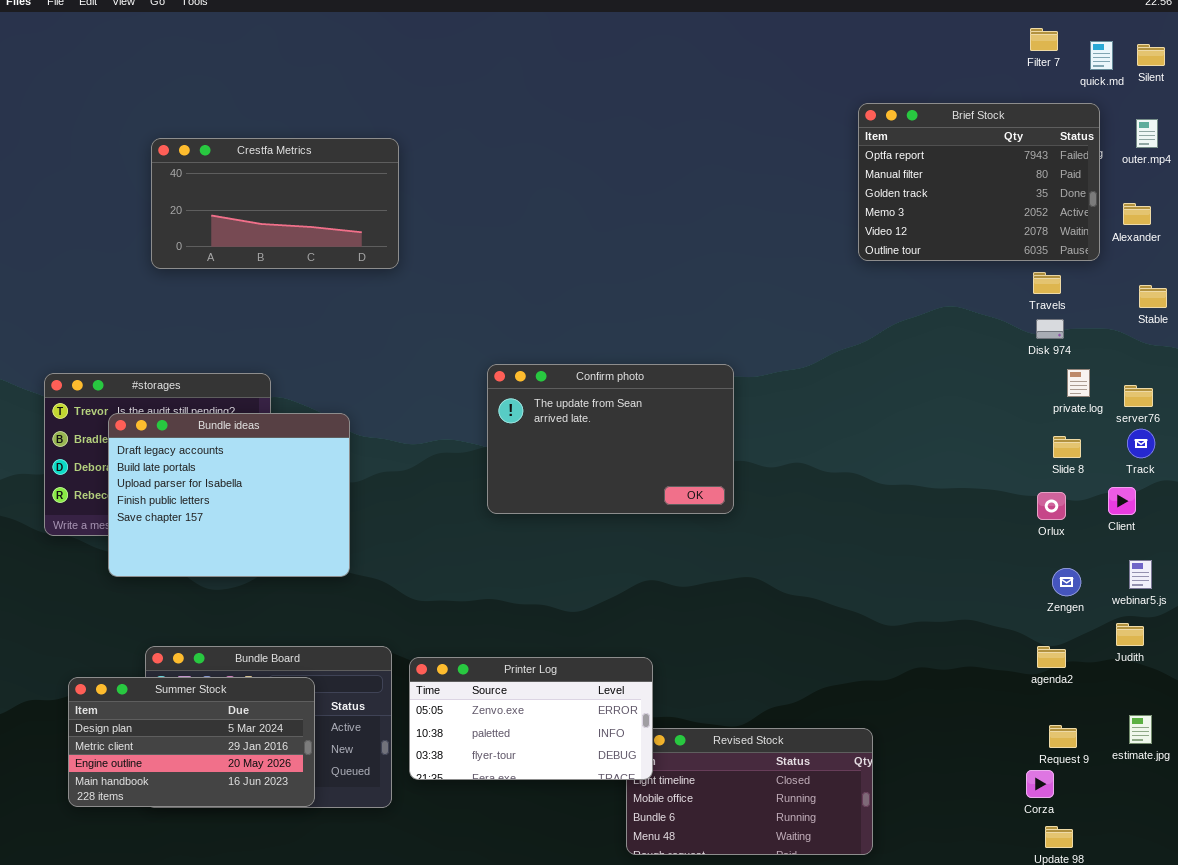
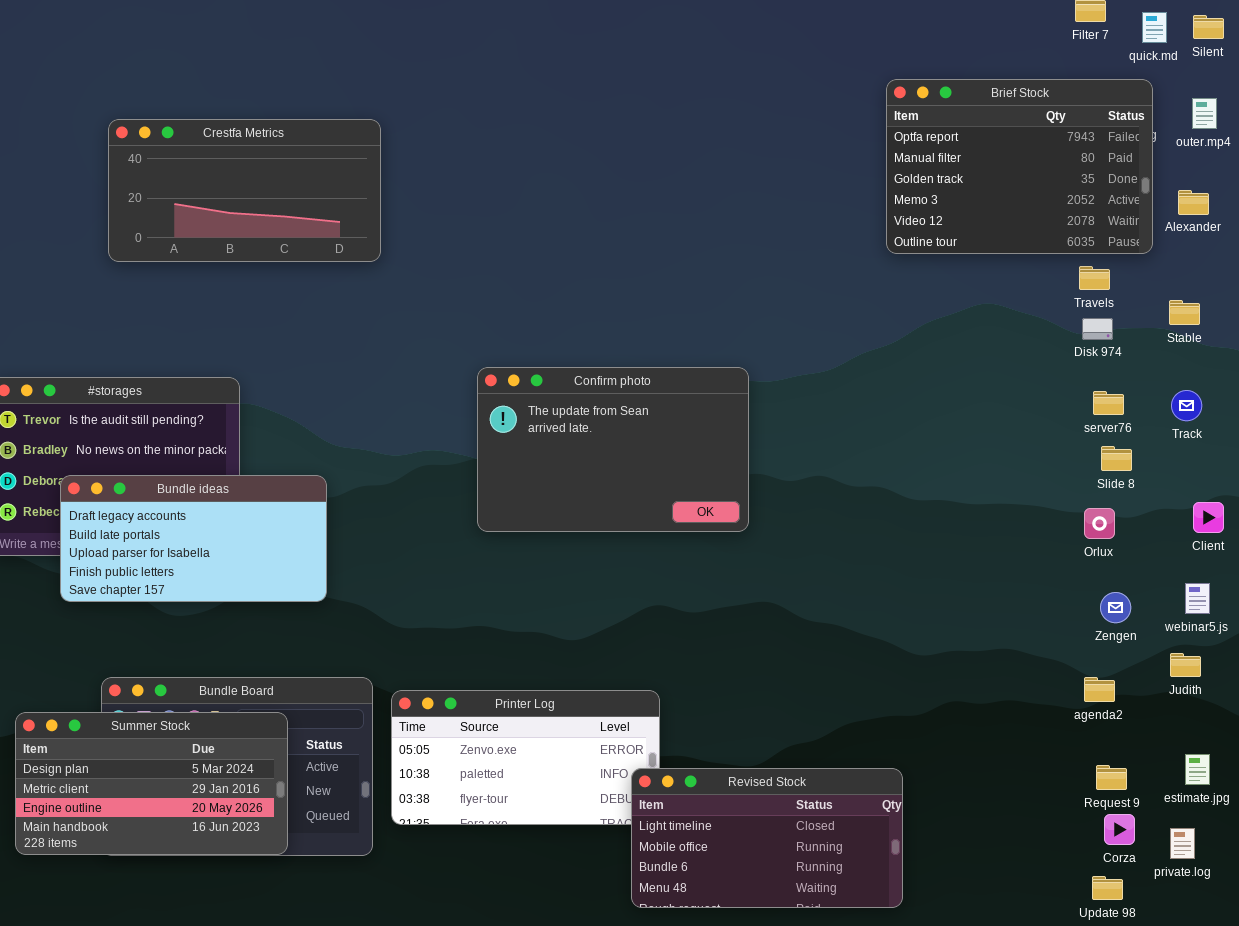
Stable: [1139,285,1167,308] -> [1169,300,1200,325], moved
private.log: [1067,369,1090,397] -> [1170,828,1195,859], moved
server76: [1124,385,1153,407] -> [1093,391,1124,415], moved
Bundle ideas: [108,413,350,577] -> [60,475,327,602], resized
Track: [1127,429,1155,458] -> [1171,390,1202,421], moved
Client: [1108,487,1136,515] -> [1193,502,1224,533], moved
Revised Stock: [626,728,873,855] -> [631,768,903,908], raised
Corza: [1026,770,1054,798] -> [1104,814,1135,845], moved

